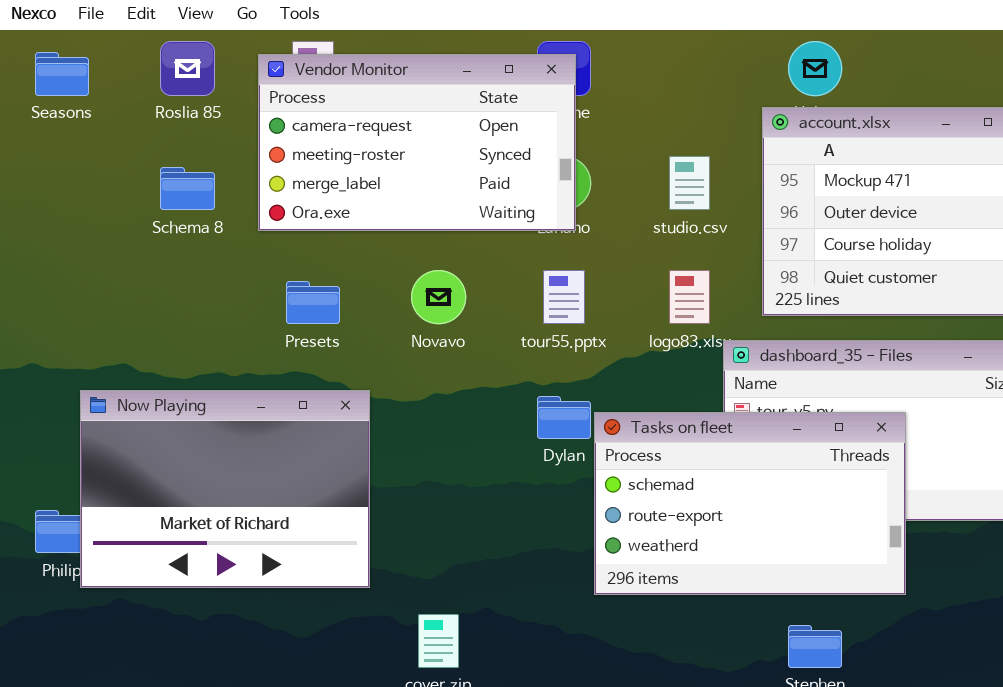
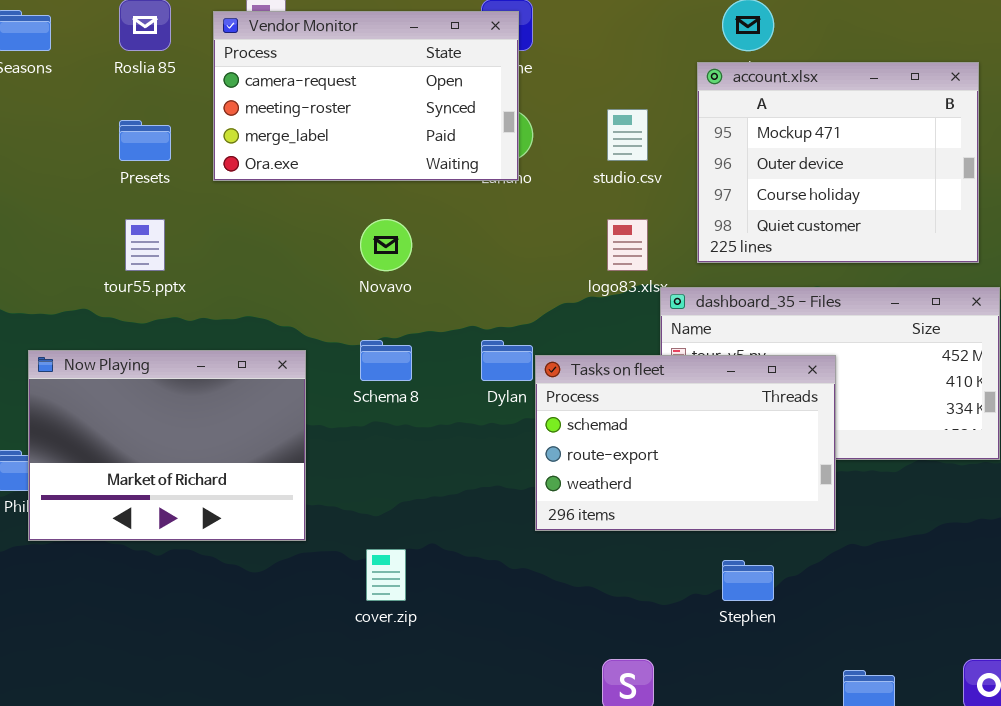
Schema 8: [160,167,215,210] -> [360,340,412,381], moved
tour55.pptx: [543,270,585,324] -> [125,219,165,271], moved
Presets: [286,281,340,324] -> [119,120,171,161], moved
Now Playing: [80,390,370,588] -> [28,350,306,541], moved

